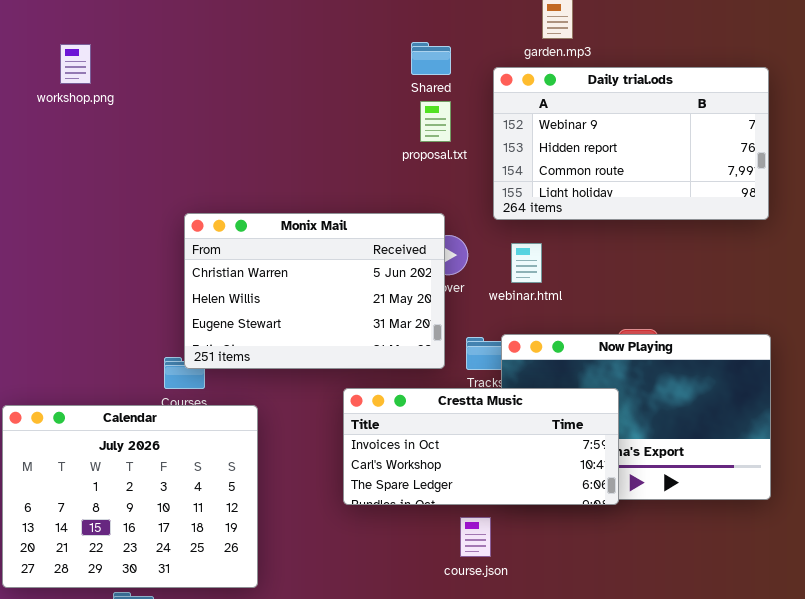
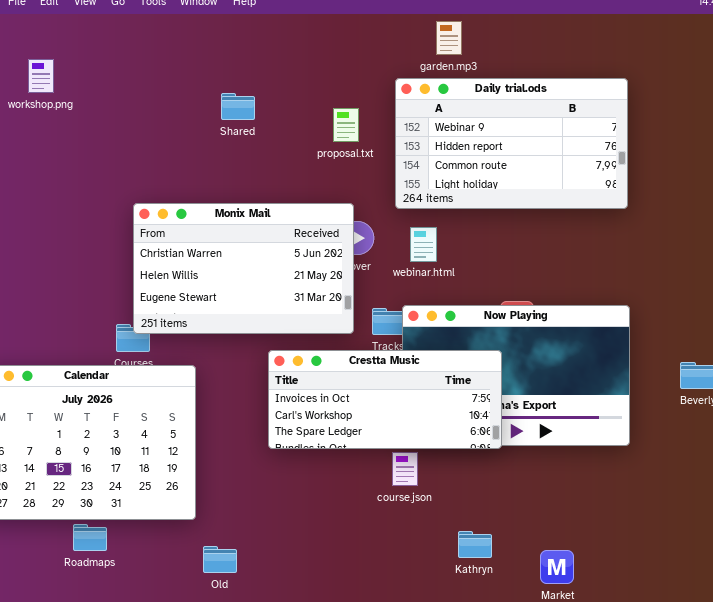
Shared: [411,42,451,75] -> [221,93,255,120], moved
course.json: [460,517,491,557] -> [392,452,418,486], moved

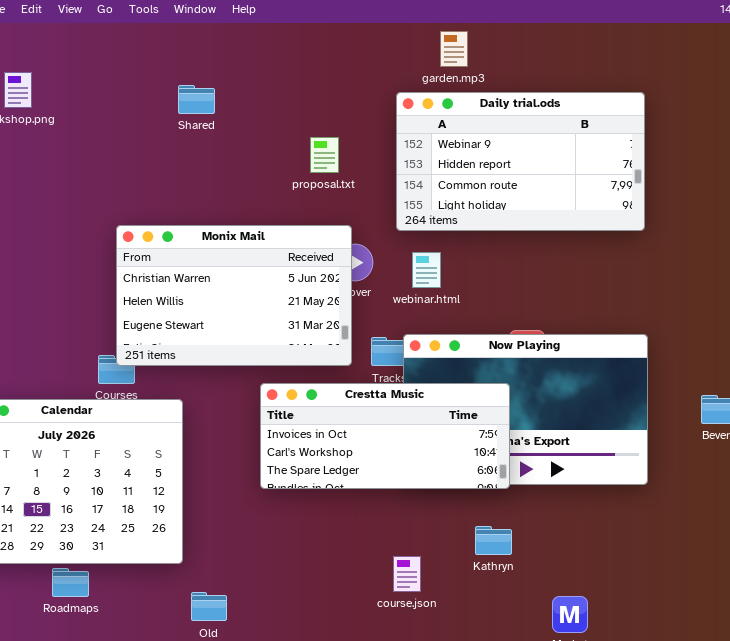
Shared: [221,93,255,120] -> [178,85,215,114], moved
proposal.txt: [333,108,359,142] -> [310,137,339,173], moved
course.json: [392,452,418,486] -> [393,556,421,592], moved
Kathryn: [458,531,492,558] -> [475,526,512,555], moved

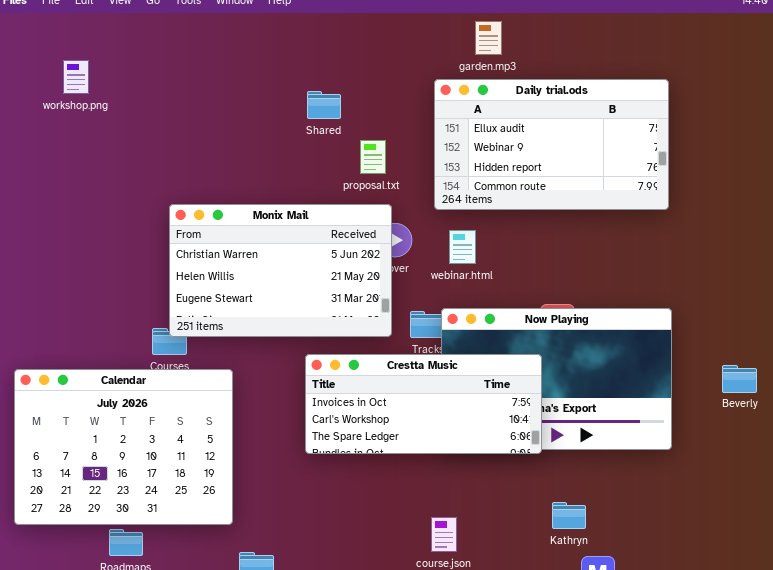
Shared: [178,85,215,114] -> [307,91,341,119], moved
Daily trial.ods: [396,92,645,231] -> [434,79,669,210], scrolled up 1 row
proposal.txt: [310,137,339,173] -> [360,140,386,174], moved
Kathryn: [475,526,512,555] -> [552,502,586,529], moved

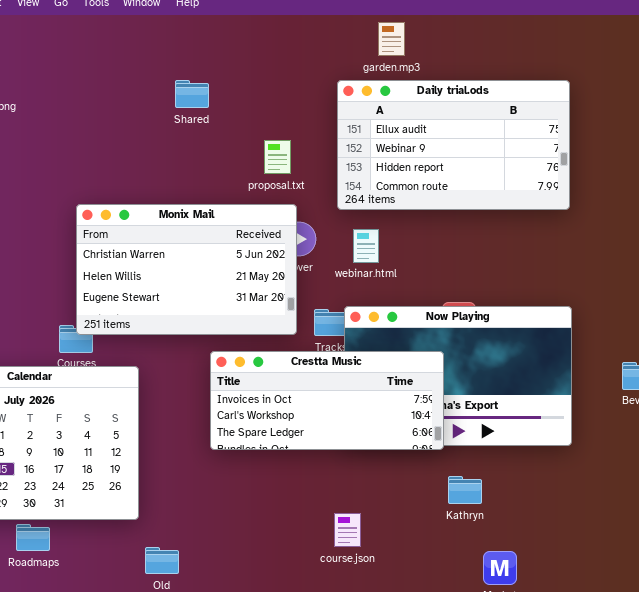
Shared: [307,91,341,119] -> [175,80,209,108], moved
Kathryn: [552,502,586,529] -> [448,476,482,504], moved

